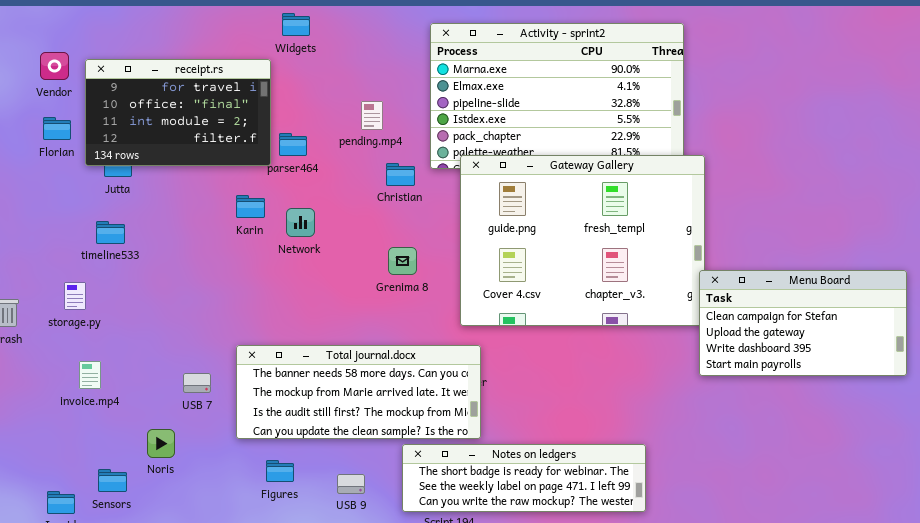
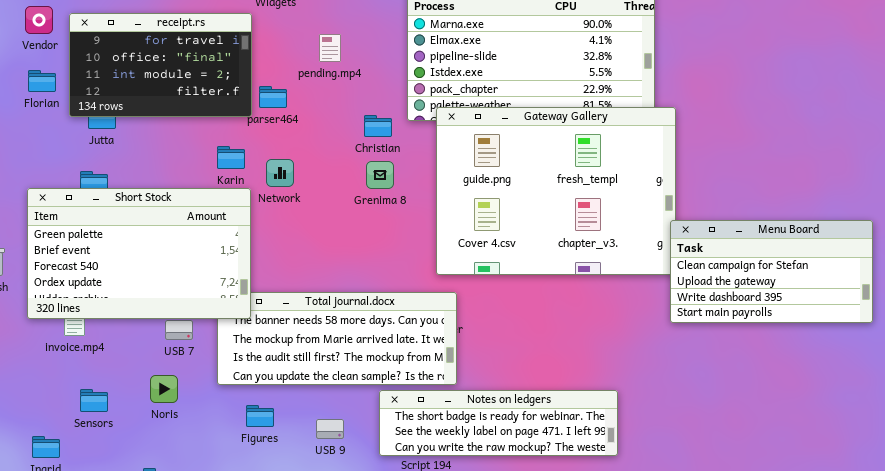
pending.mp4: [361,101,383,130] -> [319,34,341,62], moved
Short Stock: none -> [27,188,251,319], opened
Grenima 8: [388,247,417,275] -> [366,161,394,189], moved
Noris: [147,429,175,458] -> [150,375,178,403], moved
Sensors: [98,469,127,492] -> [80,389,108,412], moved

